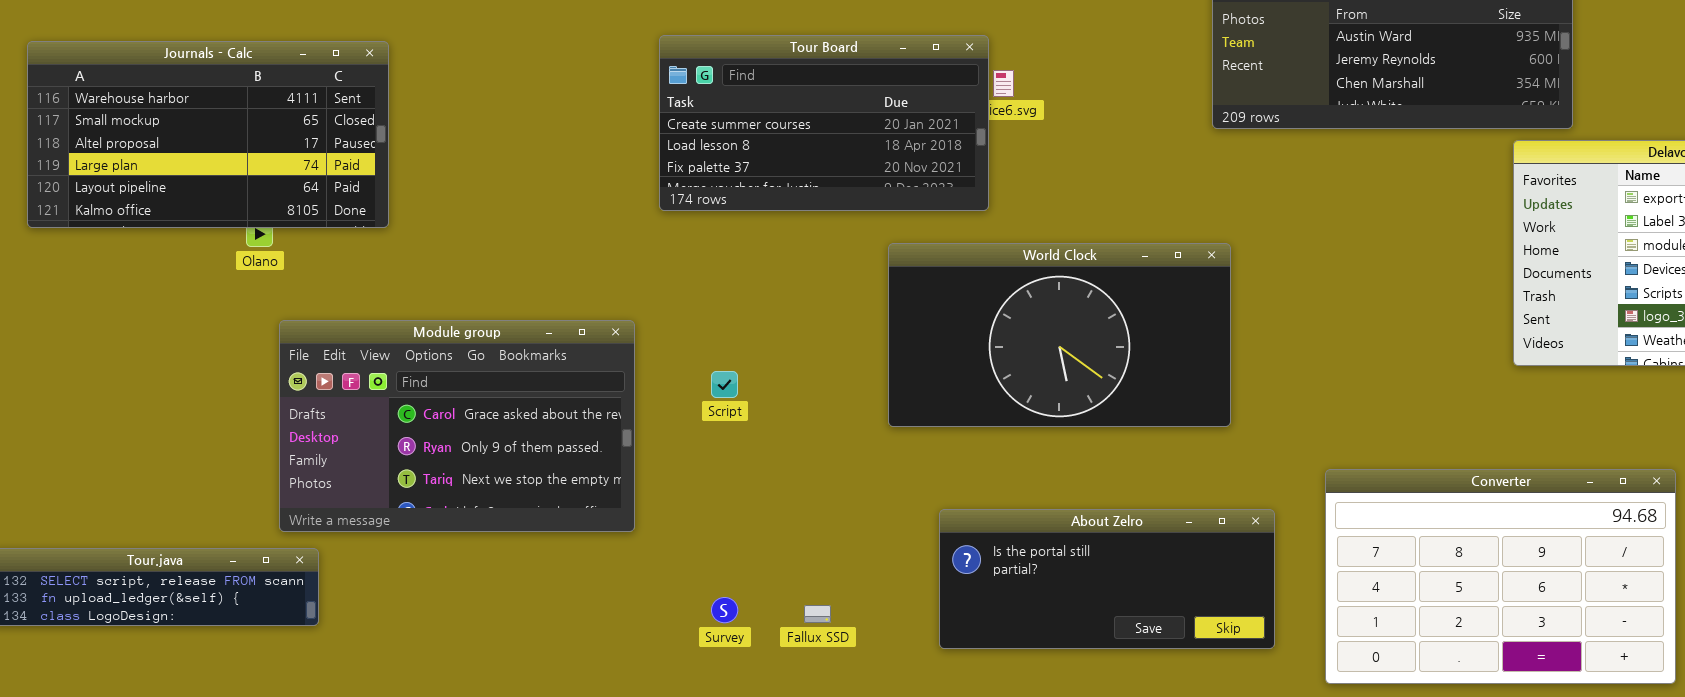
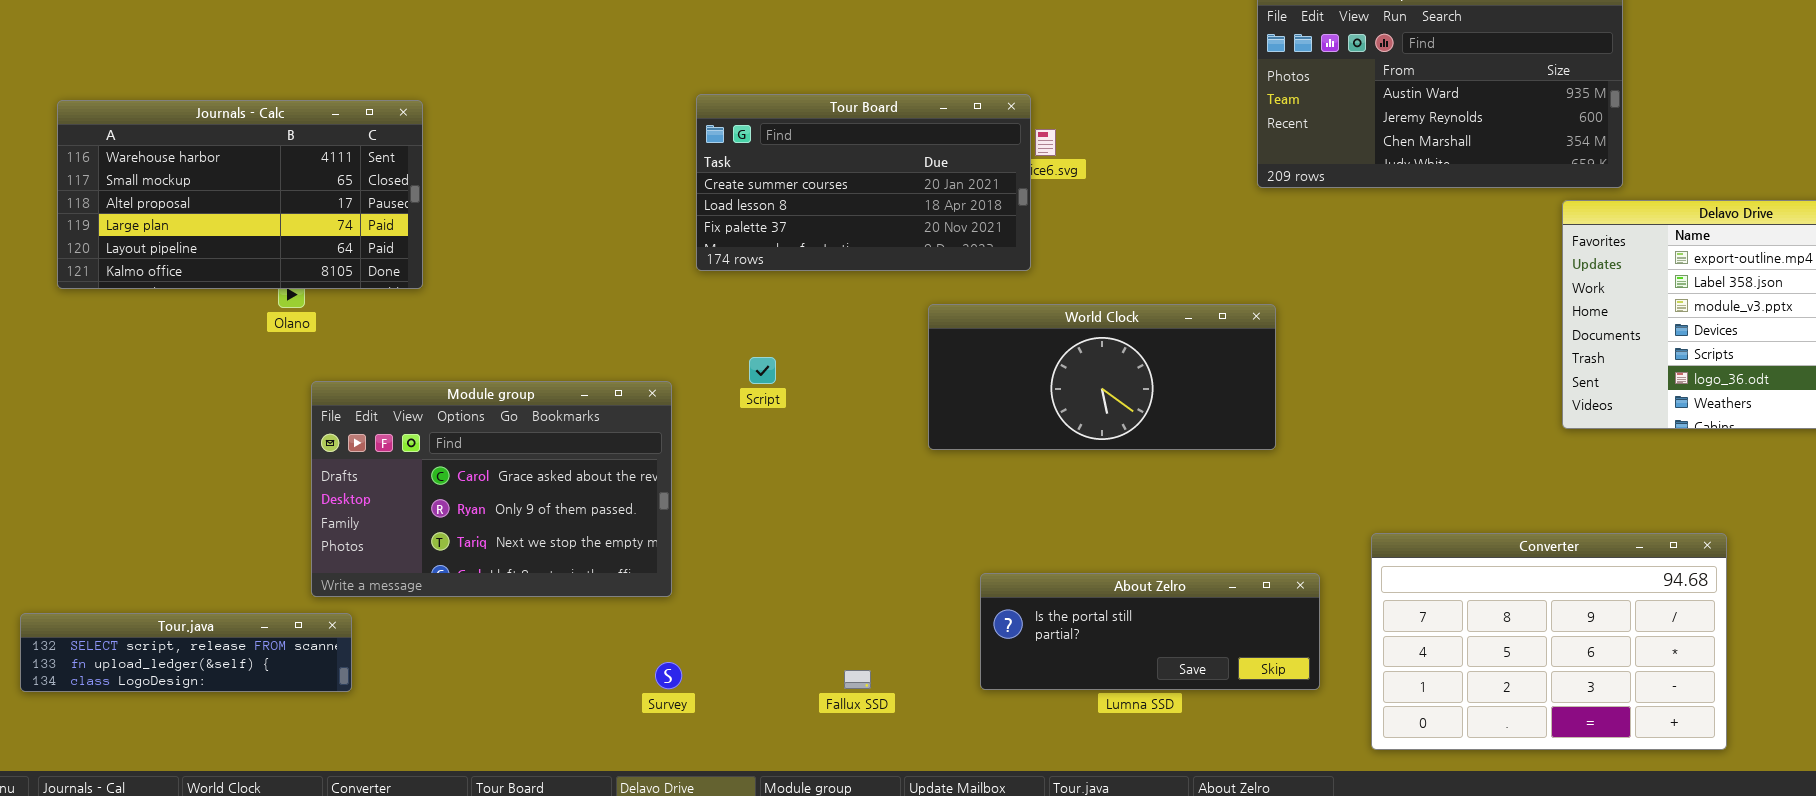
World Clock: [888,243,1231,427] -> [928,304,1276,450], resized
Script: [711,371,738,398] -> [749,357,776,384], moved
About Zelro: [939,509,1275,649] -> [980,573,1320,690], resized
Survey: [711,597,738,623] -> [655,662,682,689], moved

